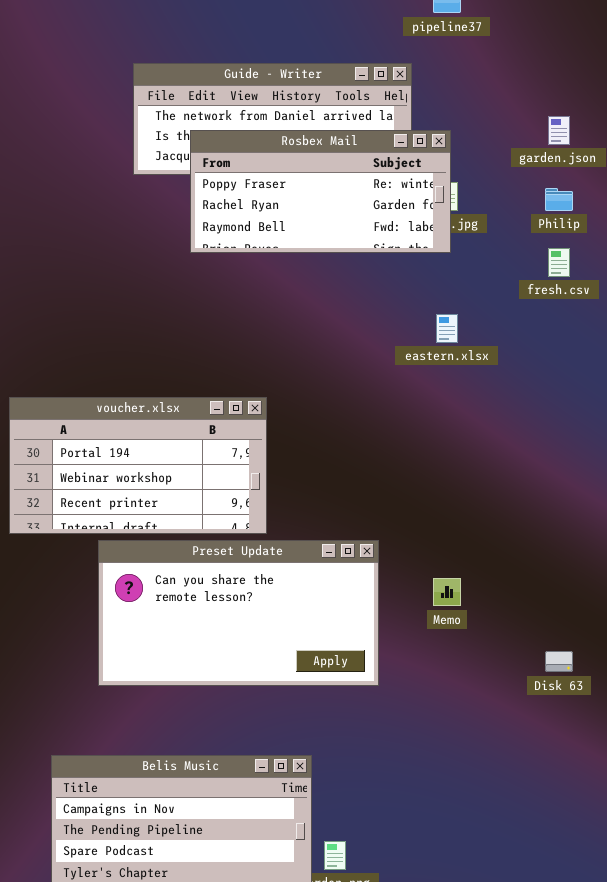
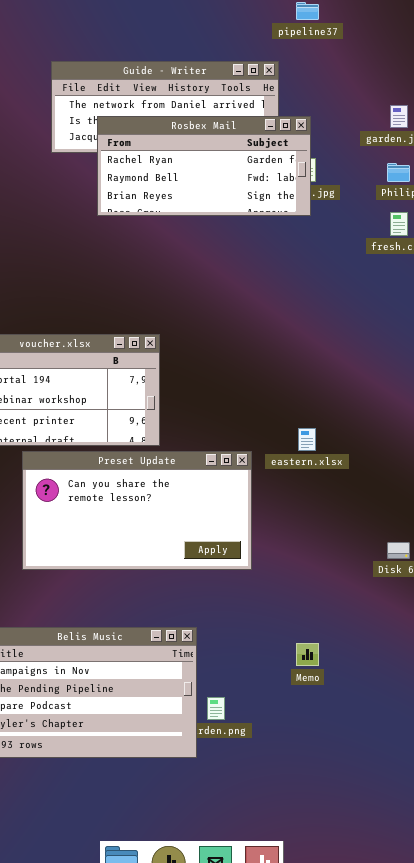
Rosbex Mail: [190,130,451,253] -> [97,116,311,216], scrolled down 1 row
eastern.xlsx: [436,314,458,343] -> [298,428,316,451], moved
Memo: [433,578,461,606] -> [296,643,319,666], moved

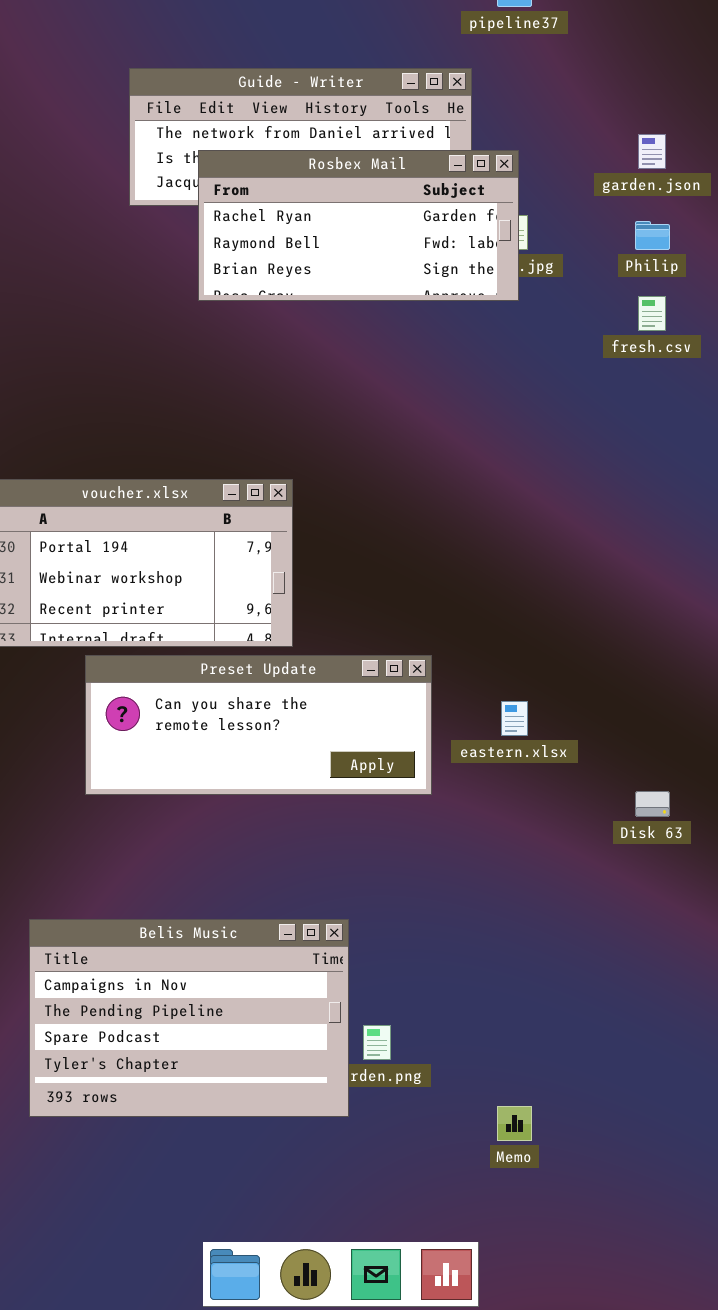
eastern.xlsx: [298,428,316,451] -> [501,701,528,736], moved
Preset Update: [22,451,252,570] -> [85,655,432,795], resized
Memo: [296,643,319,666] -> [497,1106,532,1141], moved

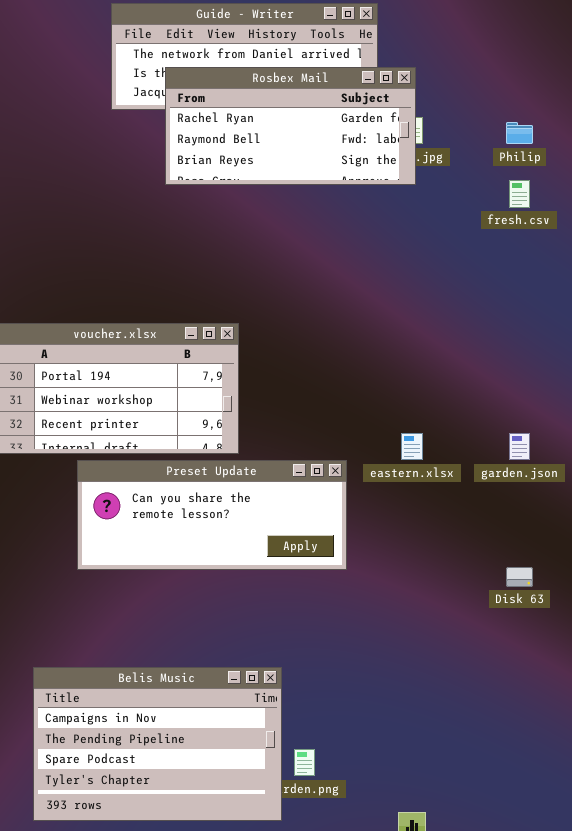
garden.json: [638,134,666,169] -> [509,433,530,460], moved
eastern.xlsx: [501,701,528,736] -> [401,433,423,460], moved

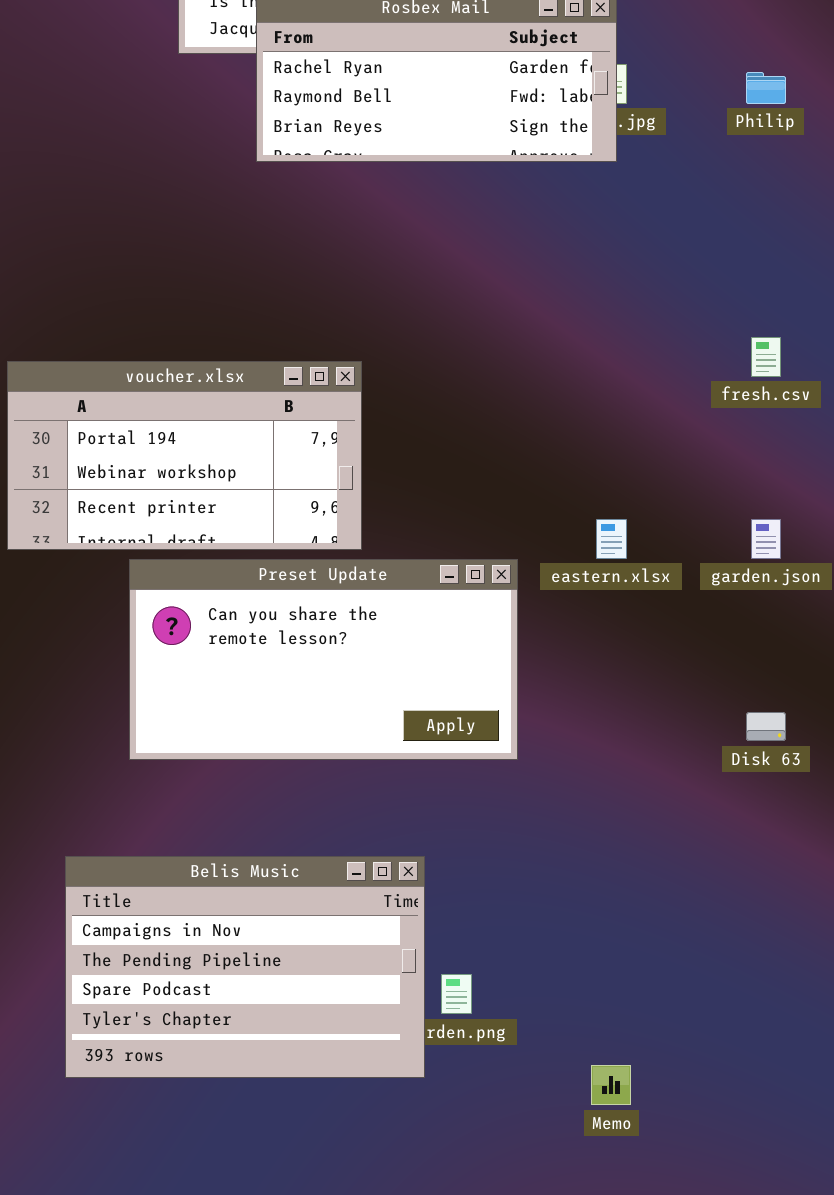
fresh.csv: [509,180,530,208] -> [751,337,781,377], moved
Preset Update: [77,460,347,570] -> [129,559,518,760], resized

